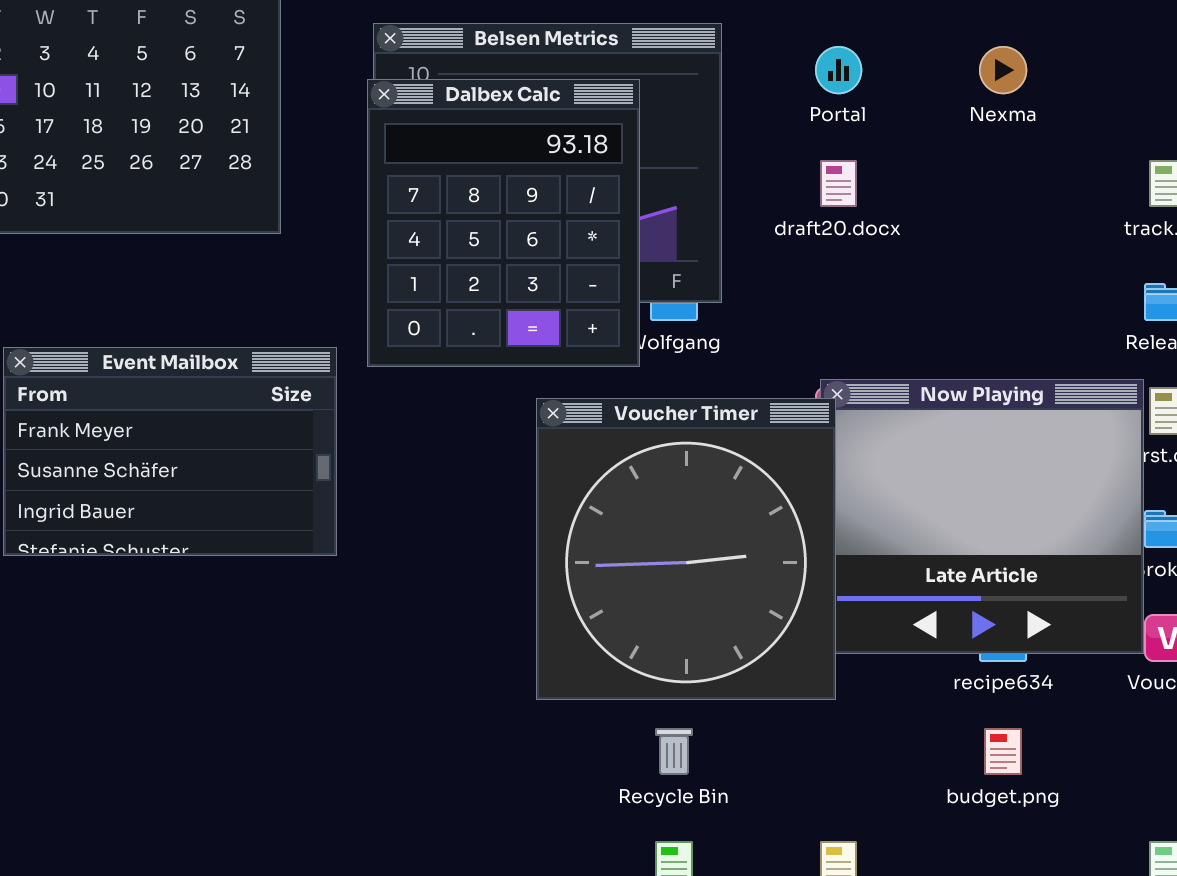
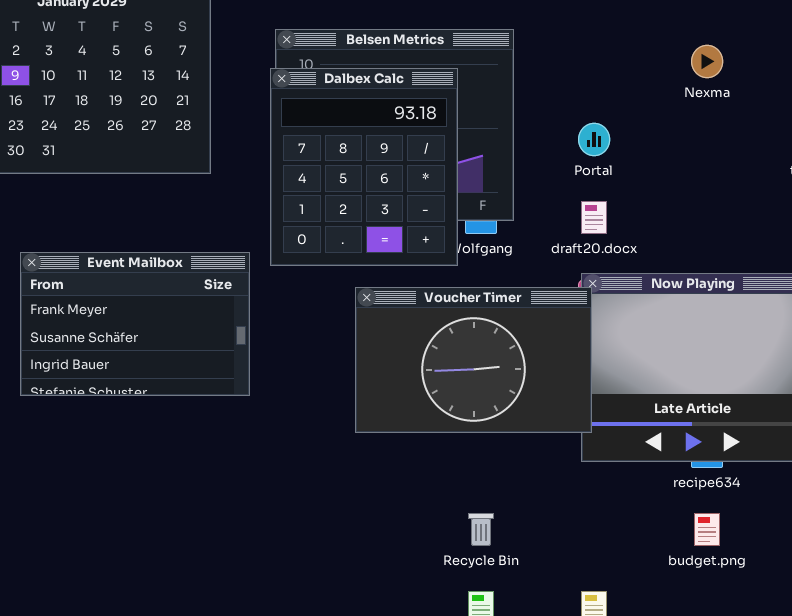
Portal: [815,46,862,94] -> [578,123,610,156], moved
draft20.docx: [820,160,857,207] -> [581,201,607,234], moved
Voucher Timer: [536,398,836,700] -> [355,287,592,433], resized

